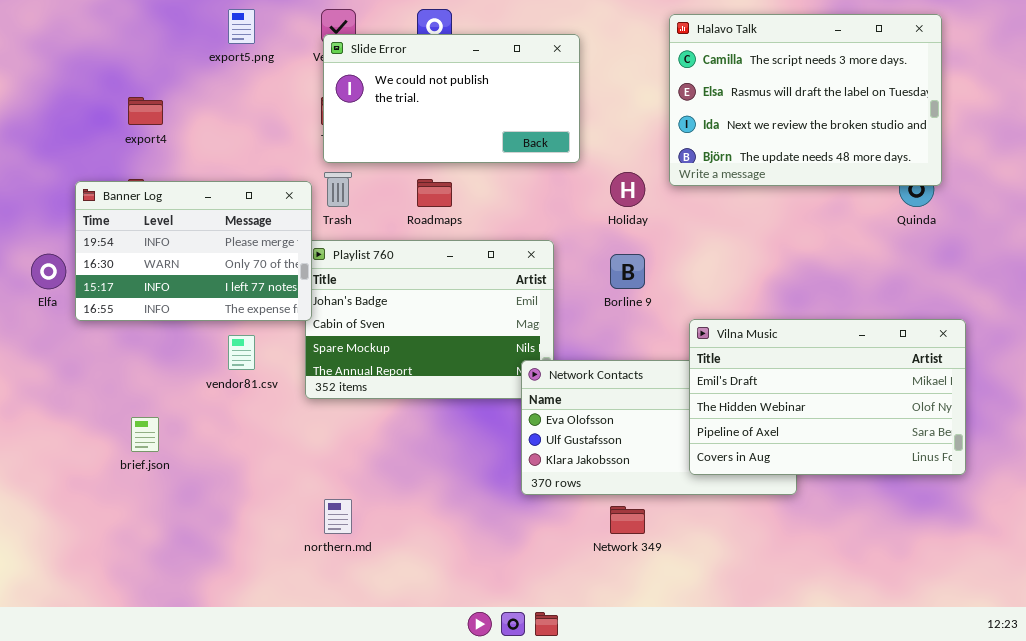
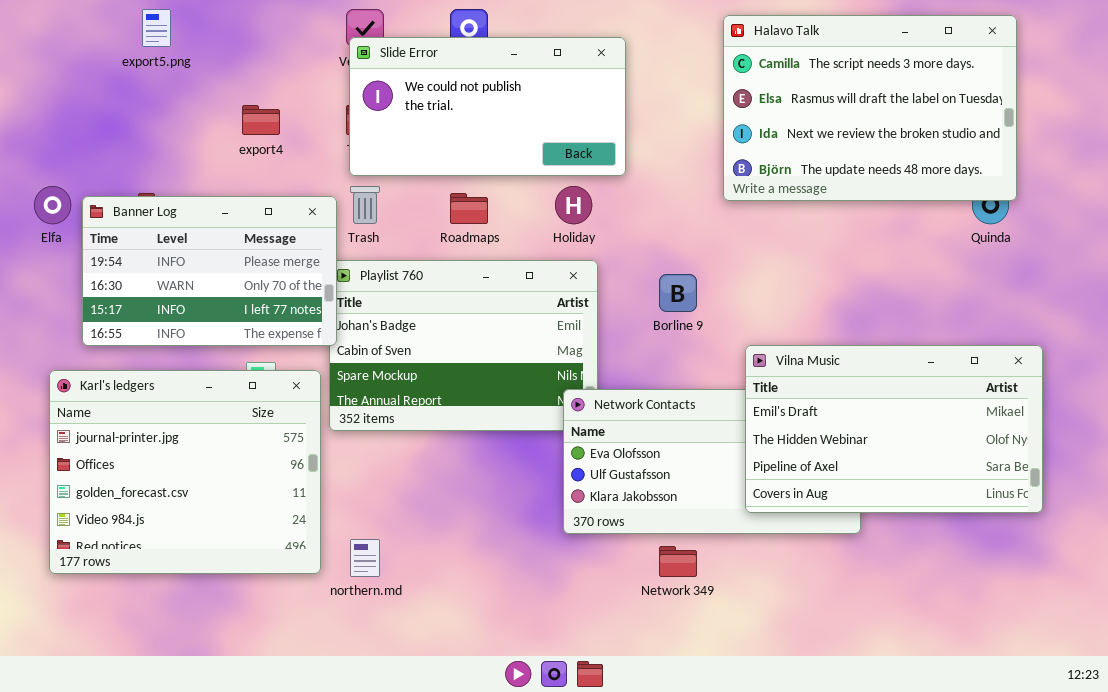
export5.png: [228,9,255,44] -> [142,9,171,47], moved
export4: [128,97,163,125] -> [242,105,280,135], moved
Holiday: [610,172,645,207] -> [555,186,592,224], moved
Elfa: [31,254,66,289] -> [34,186,71,224], moved
Karl's ledgers: none -> [49,370,321,574], opened

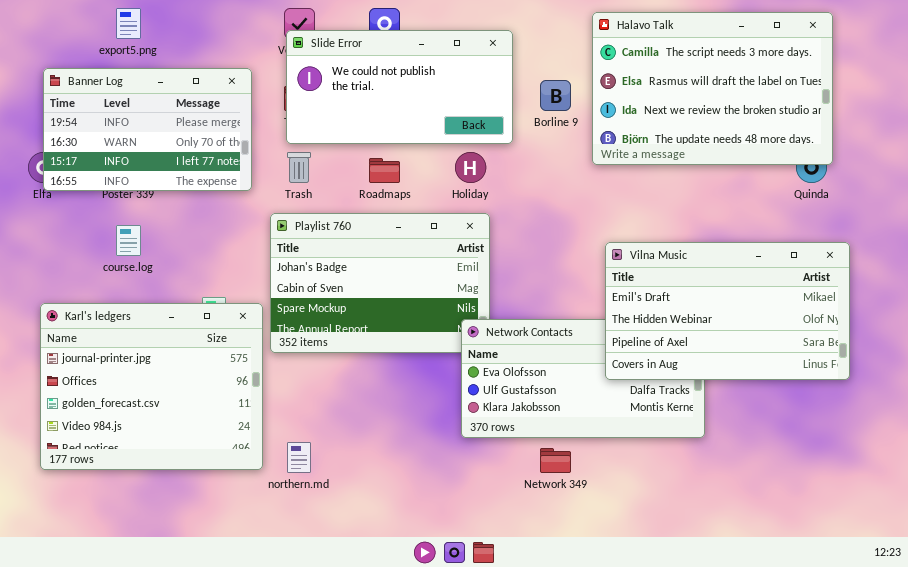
Banner Log: [82,196,337,346] -> [43,68,252,191], moved
Borline 9: [659,274,697,312] -> [540,80,571,111], moved
Vilna Music: [745,345,1043,513] -> [605,242,850,380], moved

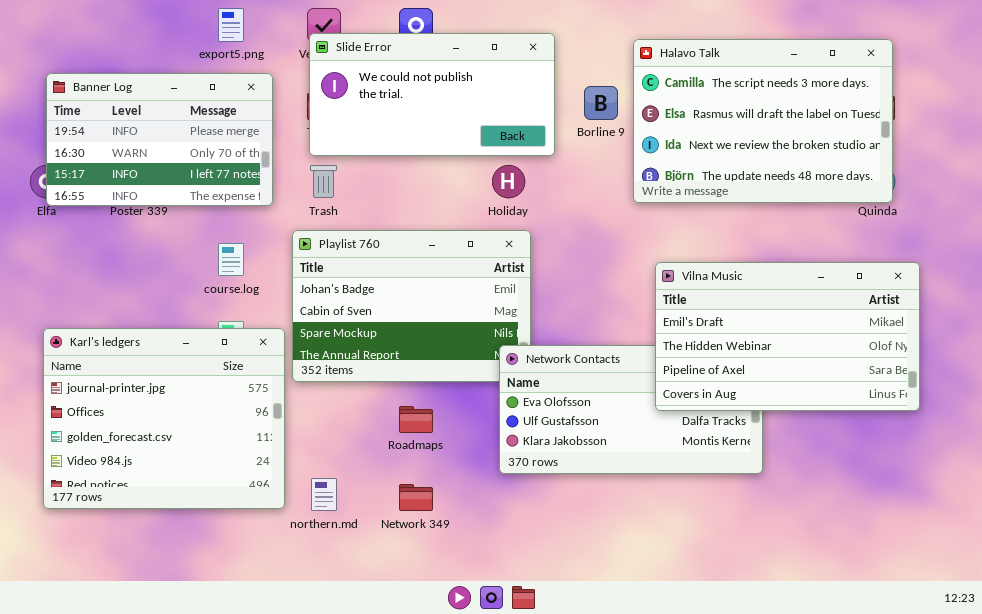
export5.png: [116,8,141,39] -> [218,8,244,42], moved
Halavo Talk: [592,12,833,165] -> [633,39,893,203], moved
Roadmaps: [369,158,400,183] -> [399,406,433,433], moved
course.log: [116,225,141,256] -> [218,243,244,276], moved
Network 349: [540,448,571,473] -> [399,484,433,511], moved

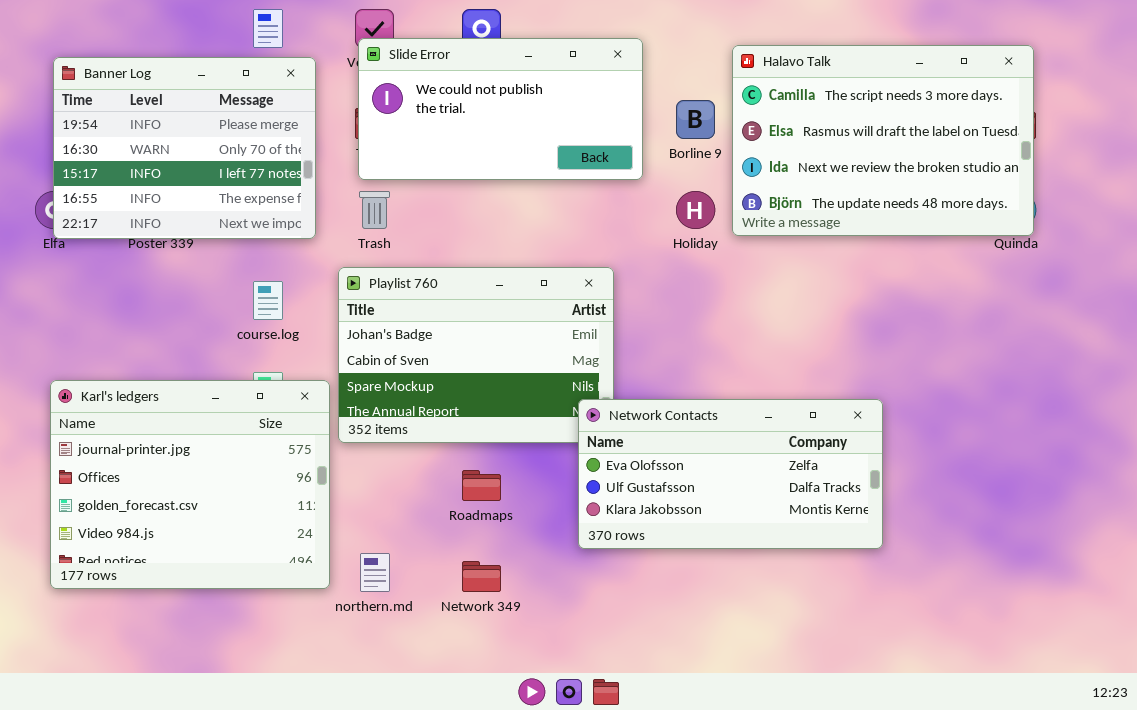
Banner Log: [46,73,273,206] -> [53,57,316,239], resized
Holiday: [492,165,525,198] -> [676,191,715,229], moved
Vilna Music: [655,262,920,411] -> none, closed

